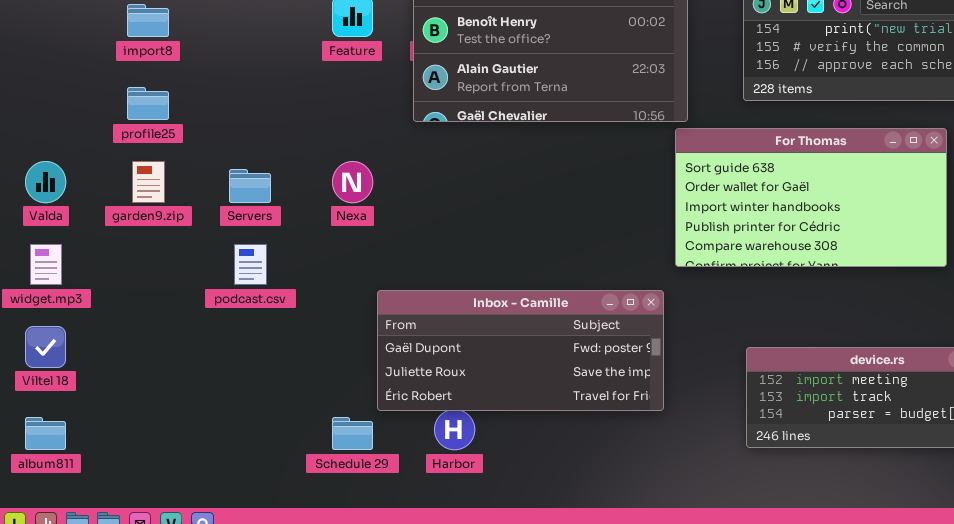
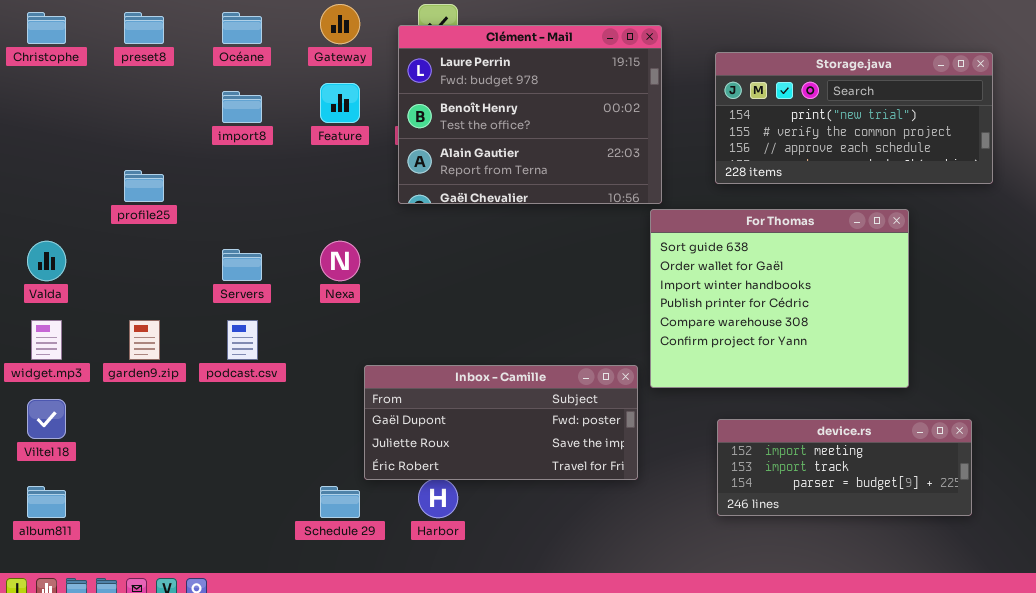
import8: [127,4,169,37] -> [222,91,262,123], moved
For Thomas: [675,128,947,267] -> [650,209,909,388], resized
garden9.zip: [132,161,165,203] -> [129,320,160,360], moved

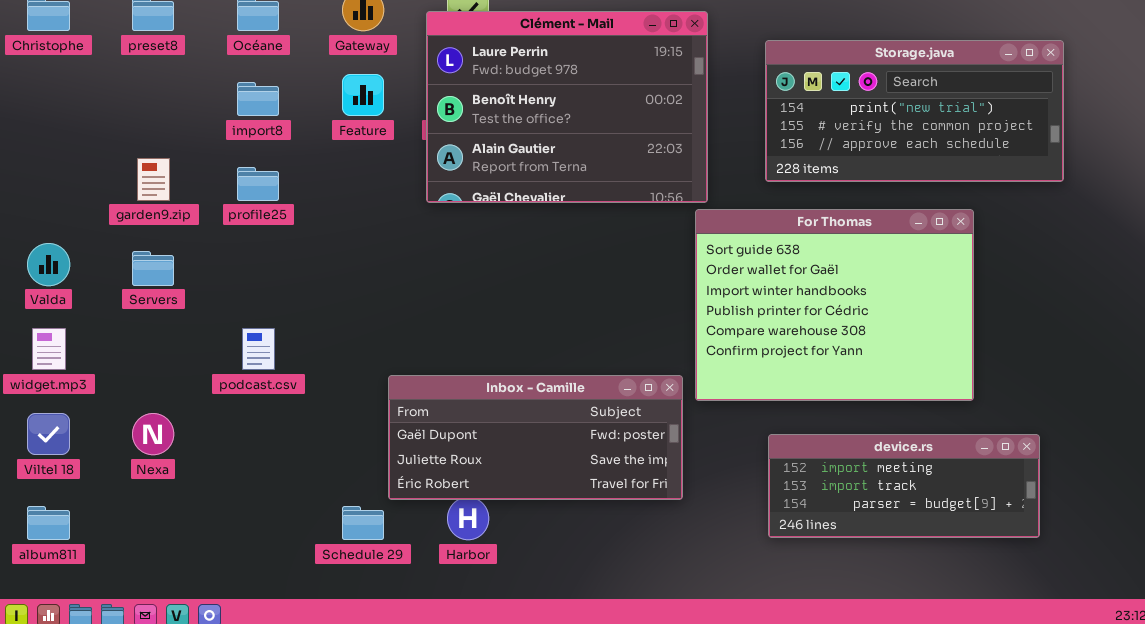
profile25: [124,170,164,202] -> [237,167,279,201], moved
Nexa: [320,241,360,281] -> [132,413,174,455], moved
Servers: [222,249,262,281] -> [132,251,174,286], moved
garden9.zip: [129,320,160,360] -> [137,158,170,201], moved

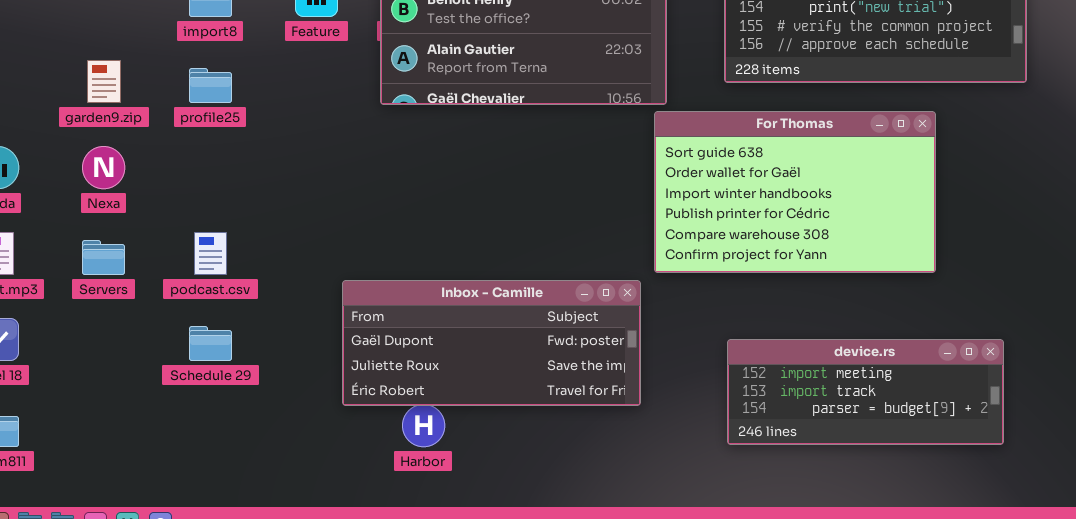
For Thomas: [695,209,974,401] -> [654,111,936,273], resized
Servers: [132,251,174,286] -> [82,240,125,275], moved
Nexa: [132,413,174,455] -> [82,146,125,189], moved
Schedule 29: [342,506,384,540] -> [189,326,232,361], moved

